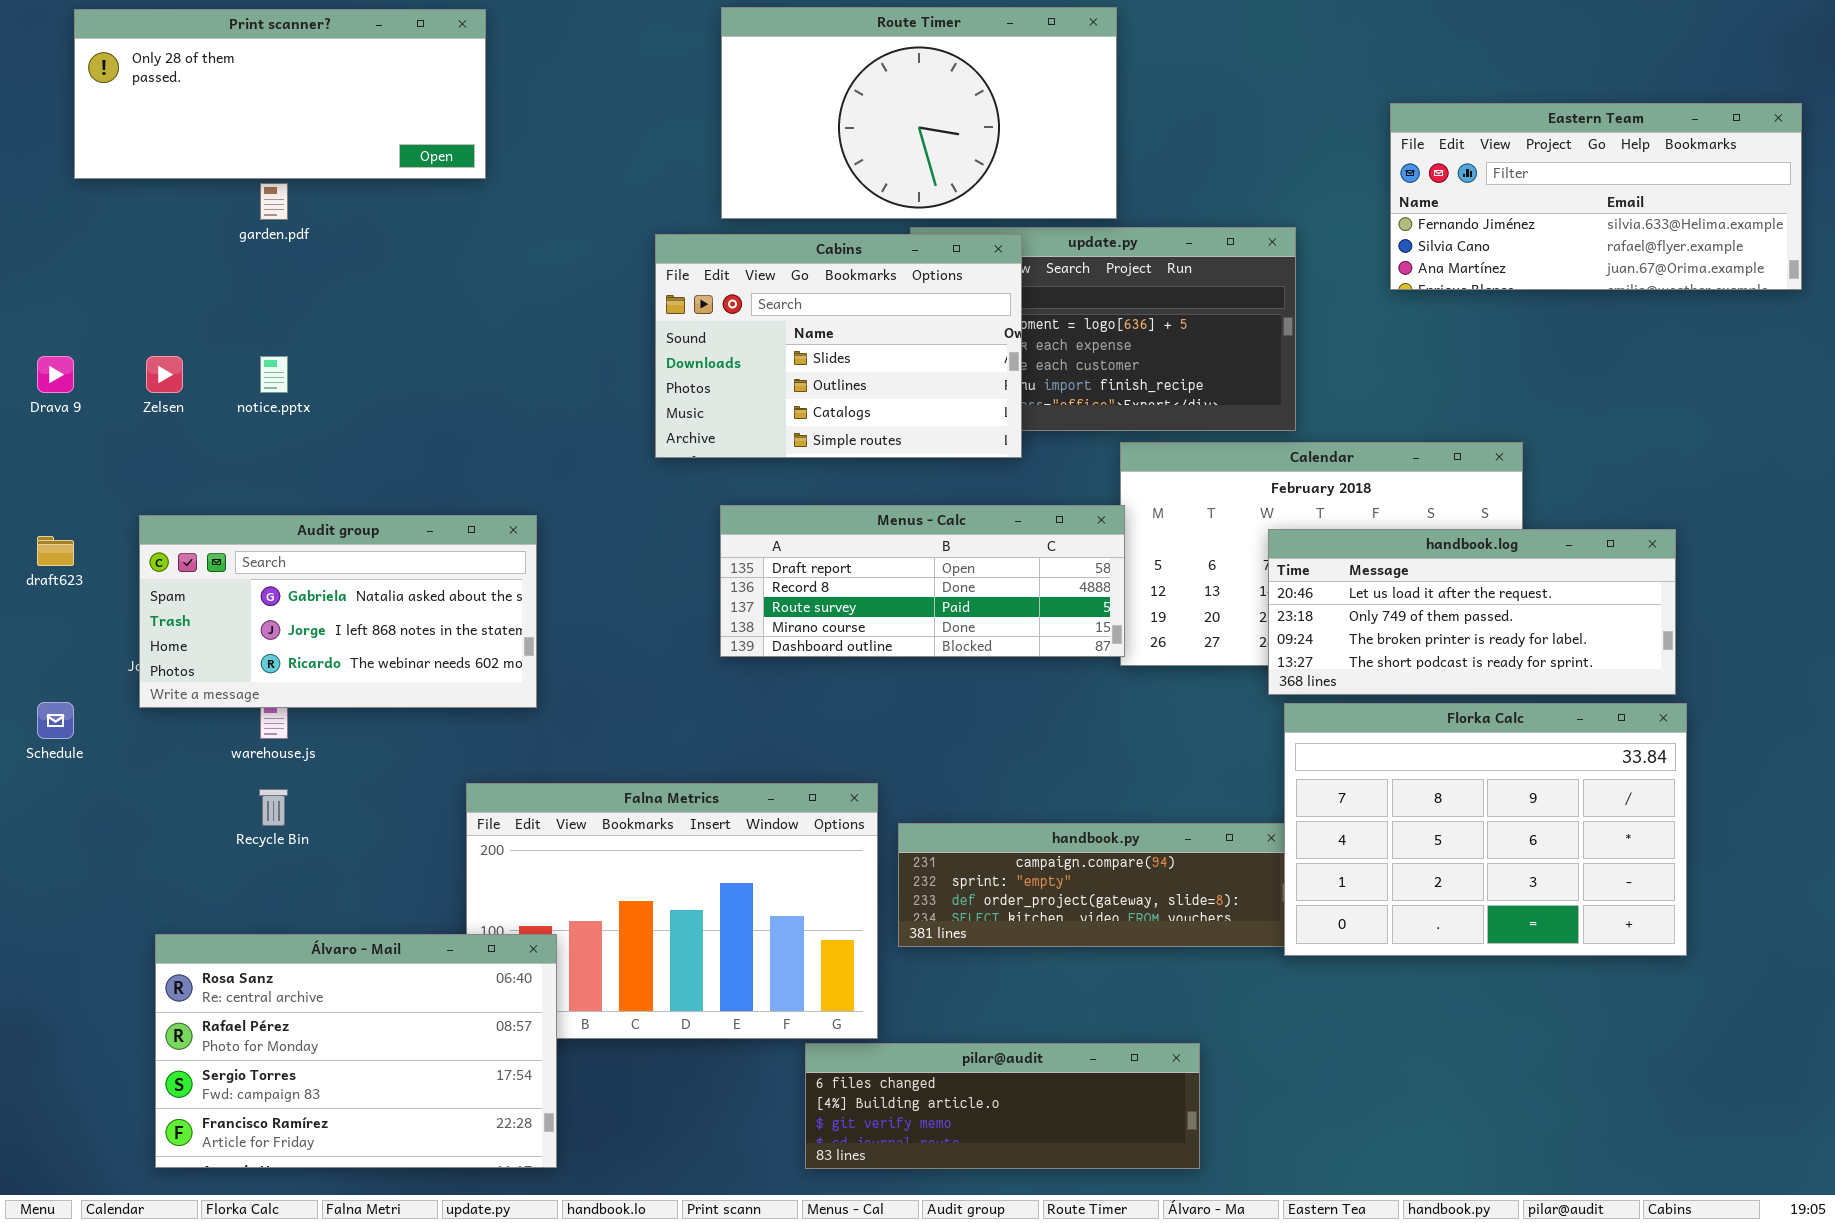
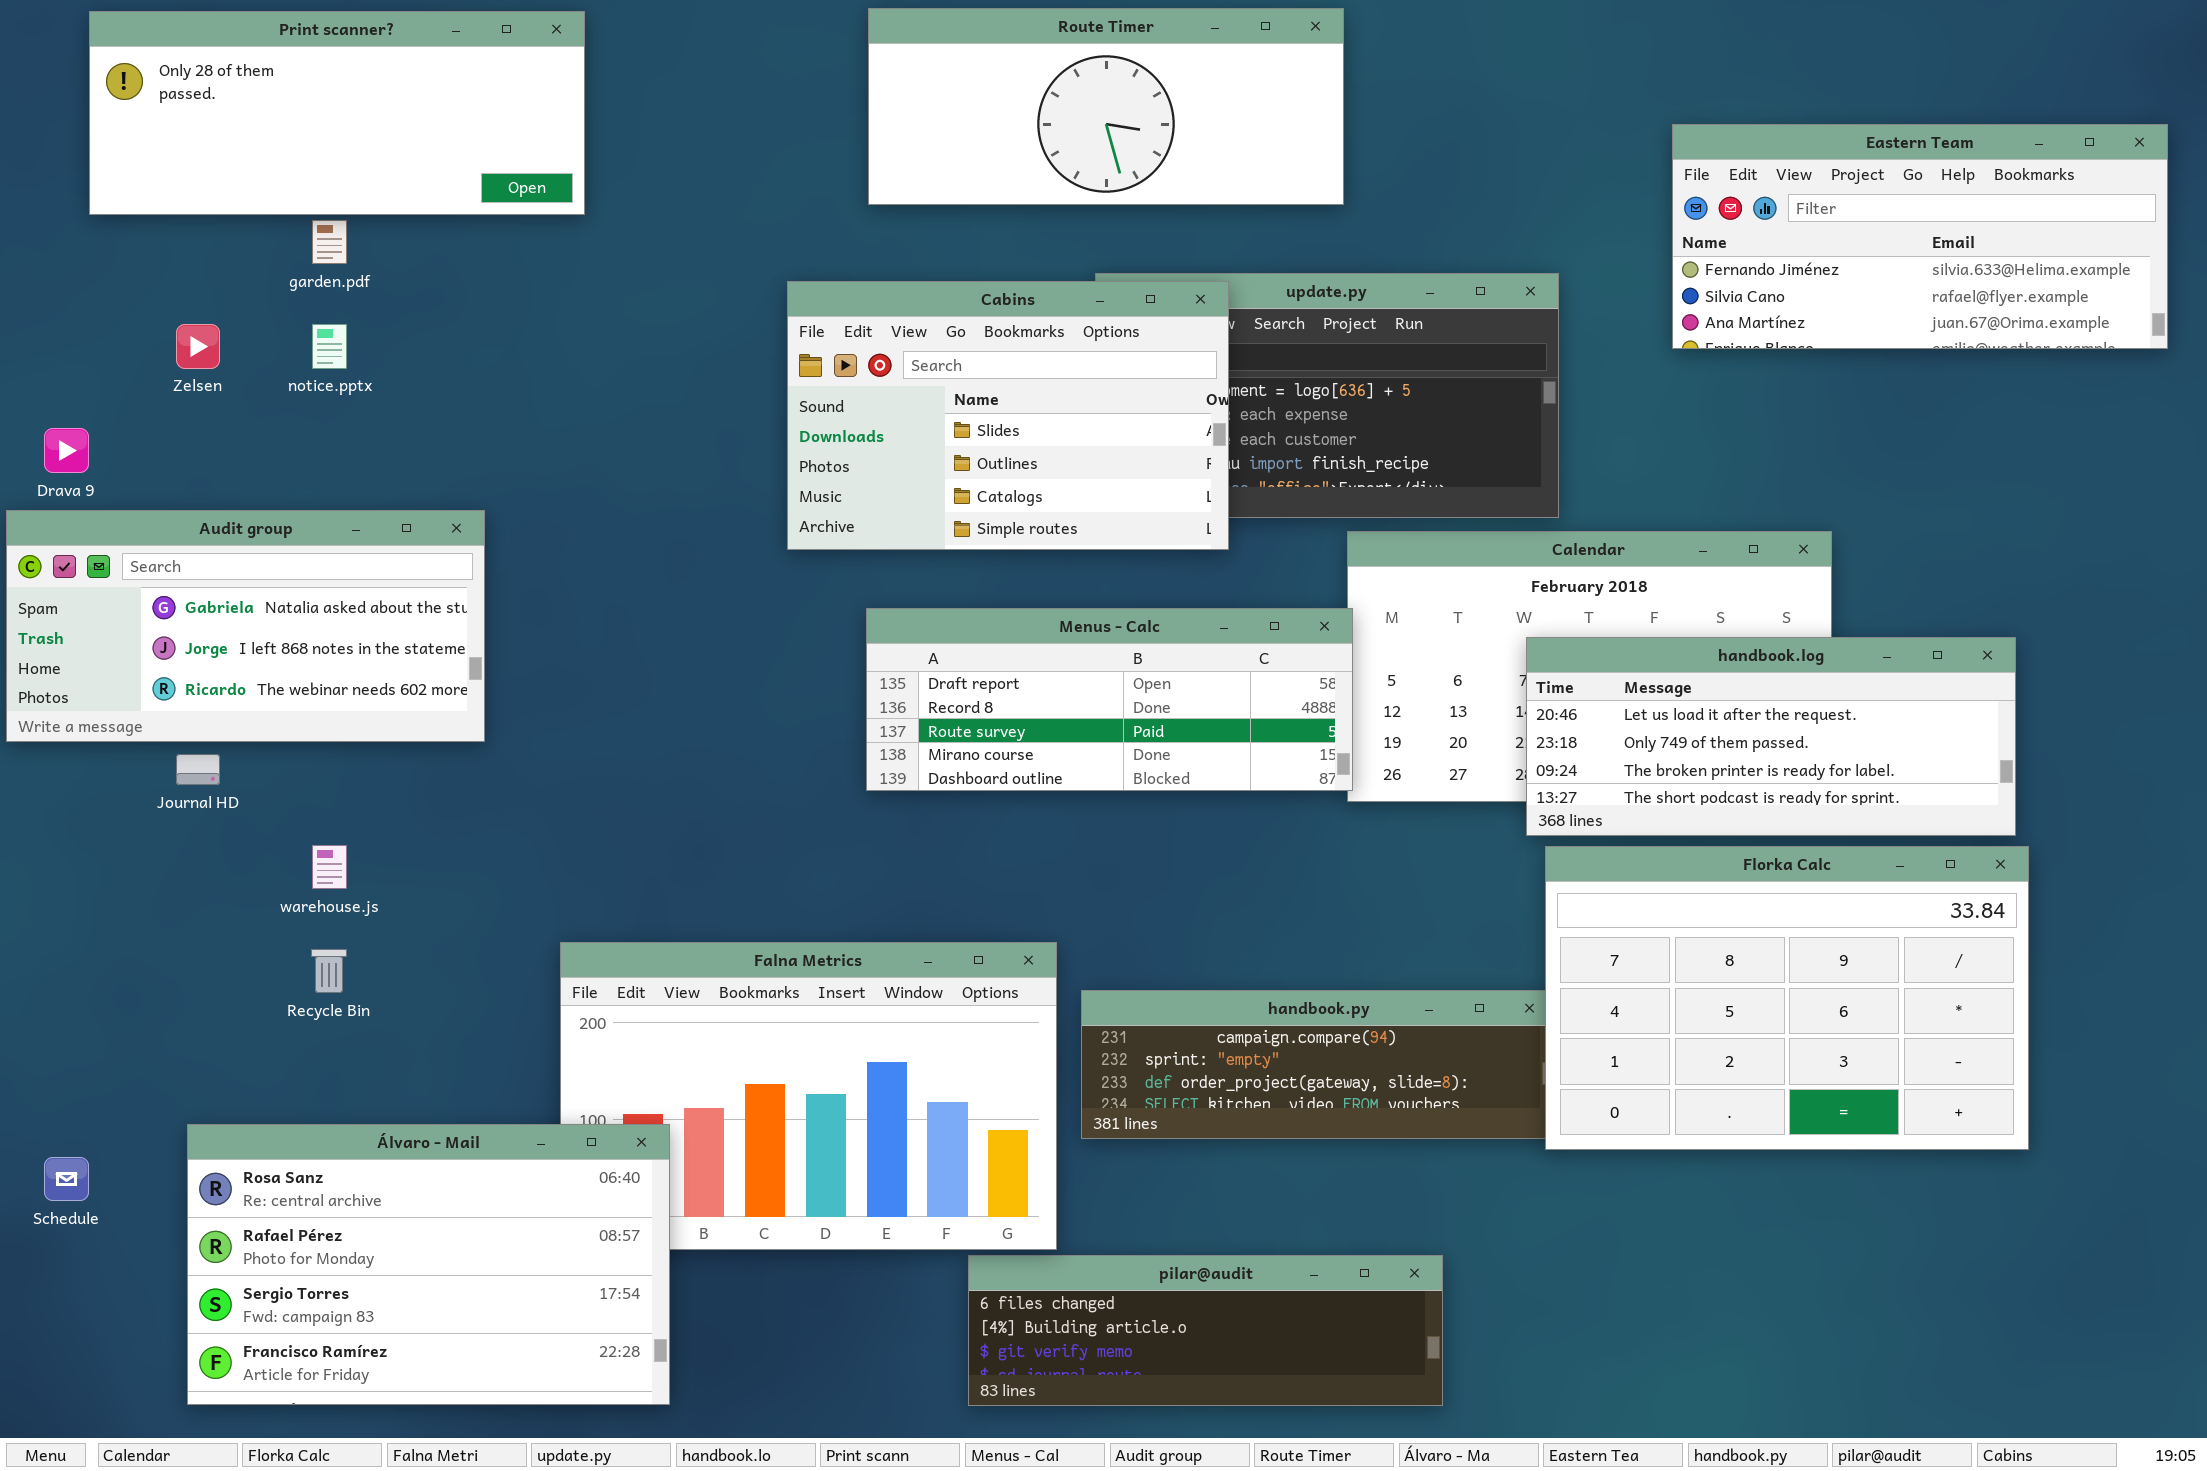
Route Timer: [721,7,1117,219] -> [868,8,1344,205], resized
Zelsen: [146,356,183,393] -> [176,324,220,369], moved
notice.pptx: [260,356,288,393] -> [312,324,347,369], moved
Audit group: [139,515,537,708] -> [6,510,485,742], moved
Schedule: [37,702,74,739] -> [44,1157,89,1201], moved

